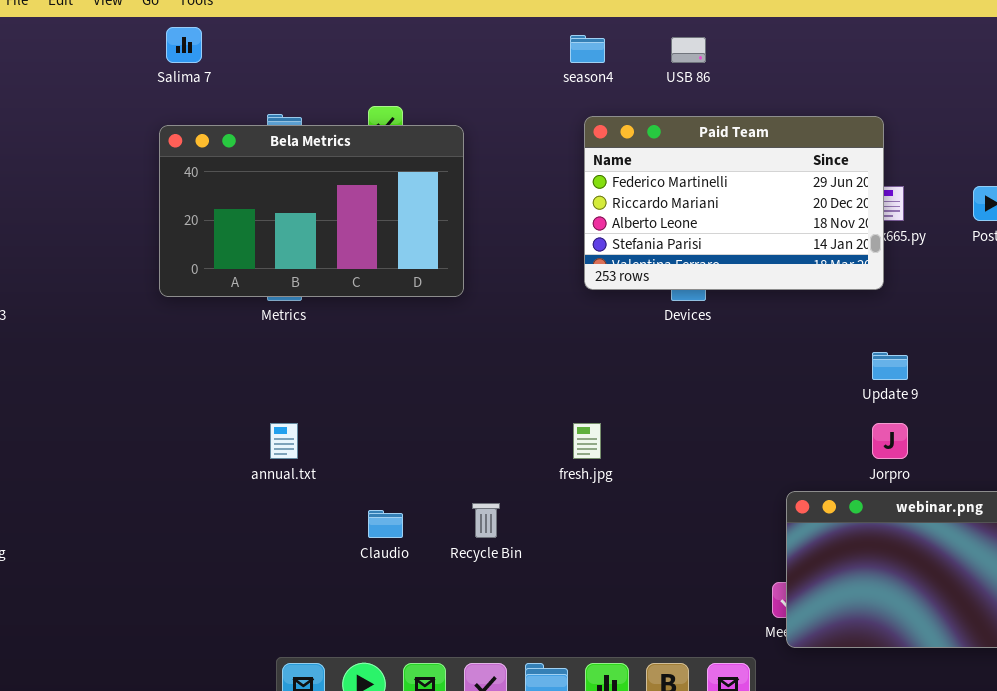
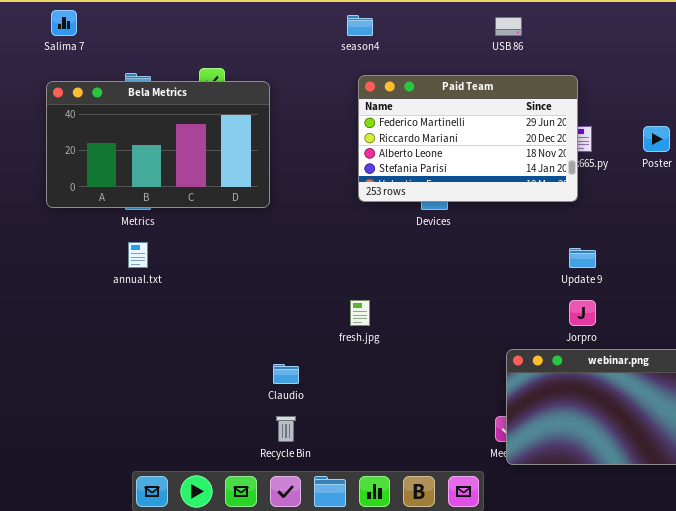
USB 86: [671,37,706,63] -> [495,17,522,36], moved
annual.txt: [270,423,298,459] -> [128,242,148,268], moved
Recycle Bin: [472,503,500,538] -> [276,416,296,442], moved
Claudio: [368,510,403,538] -> [273,364,299,384], moved

